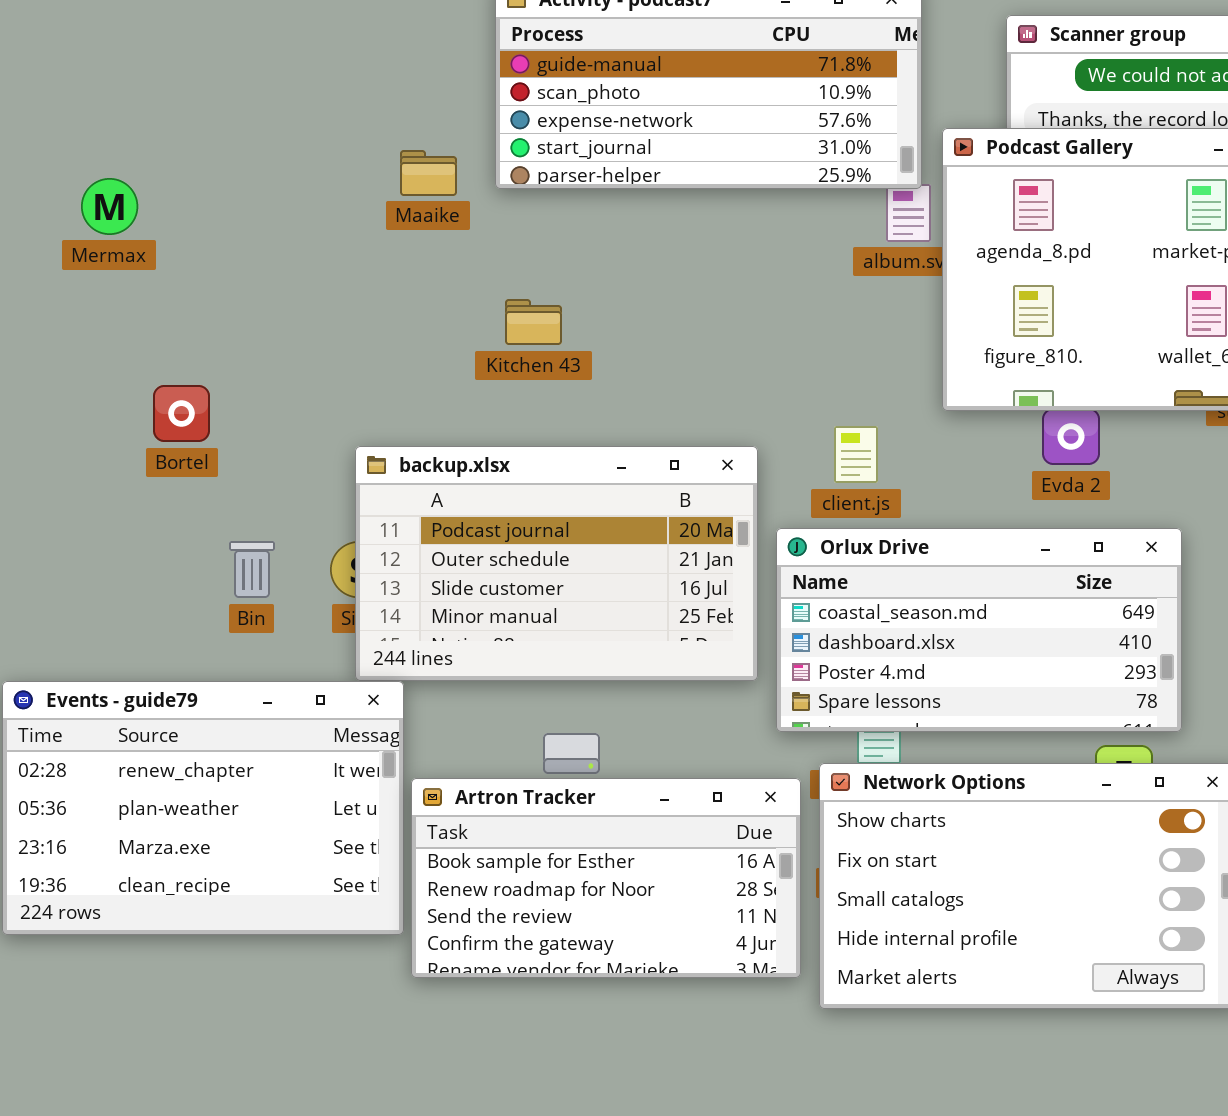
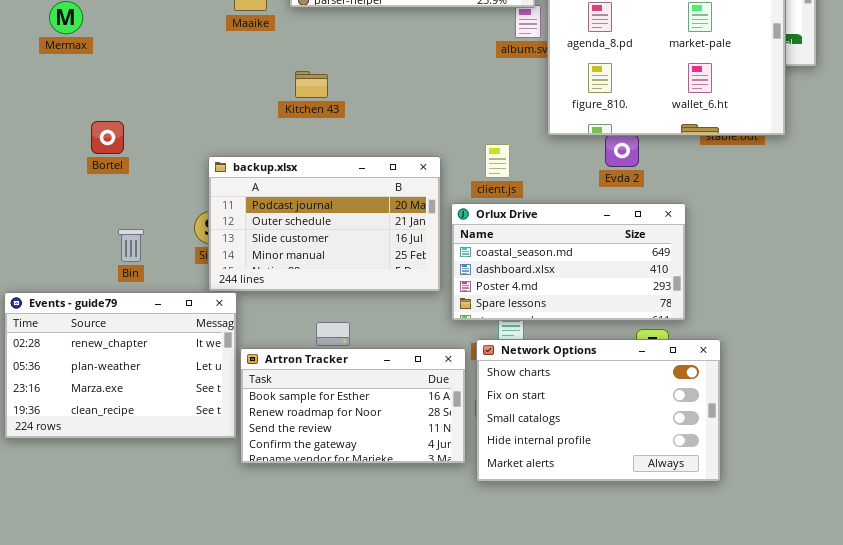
Bin: [229,541,275,598] -> [118,229,144,262], moved

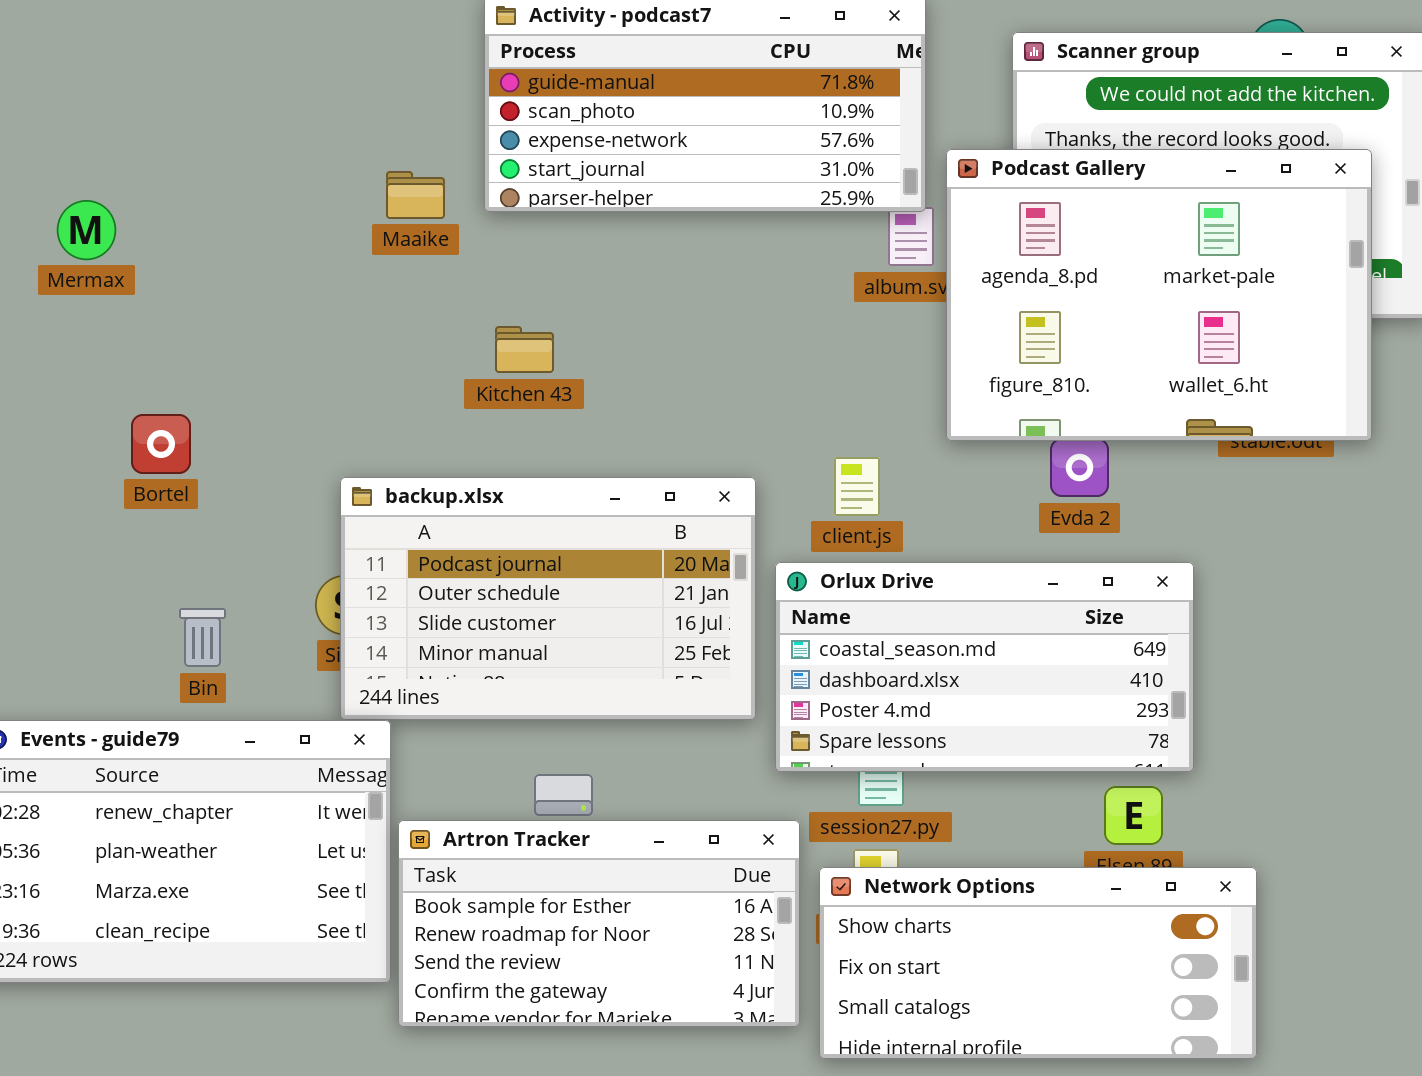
Network Options: [476,339,721,482] -> [819,867,1257,1059], resized

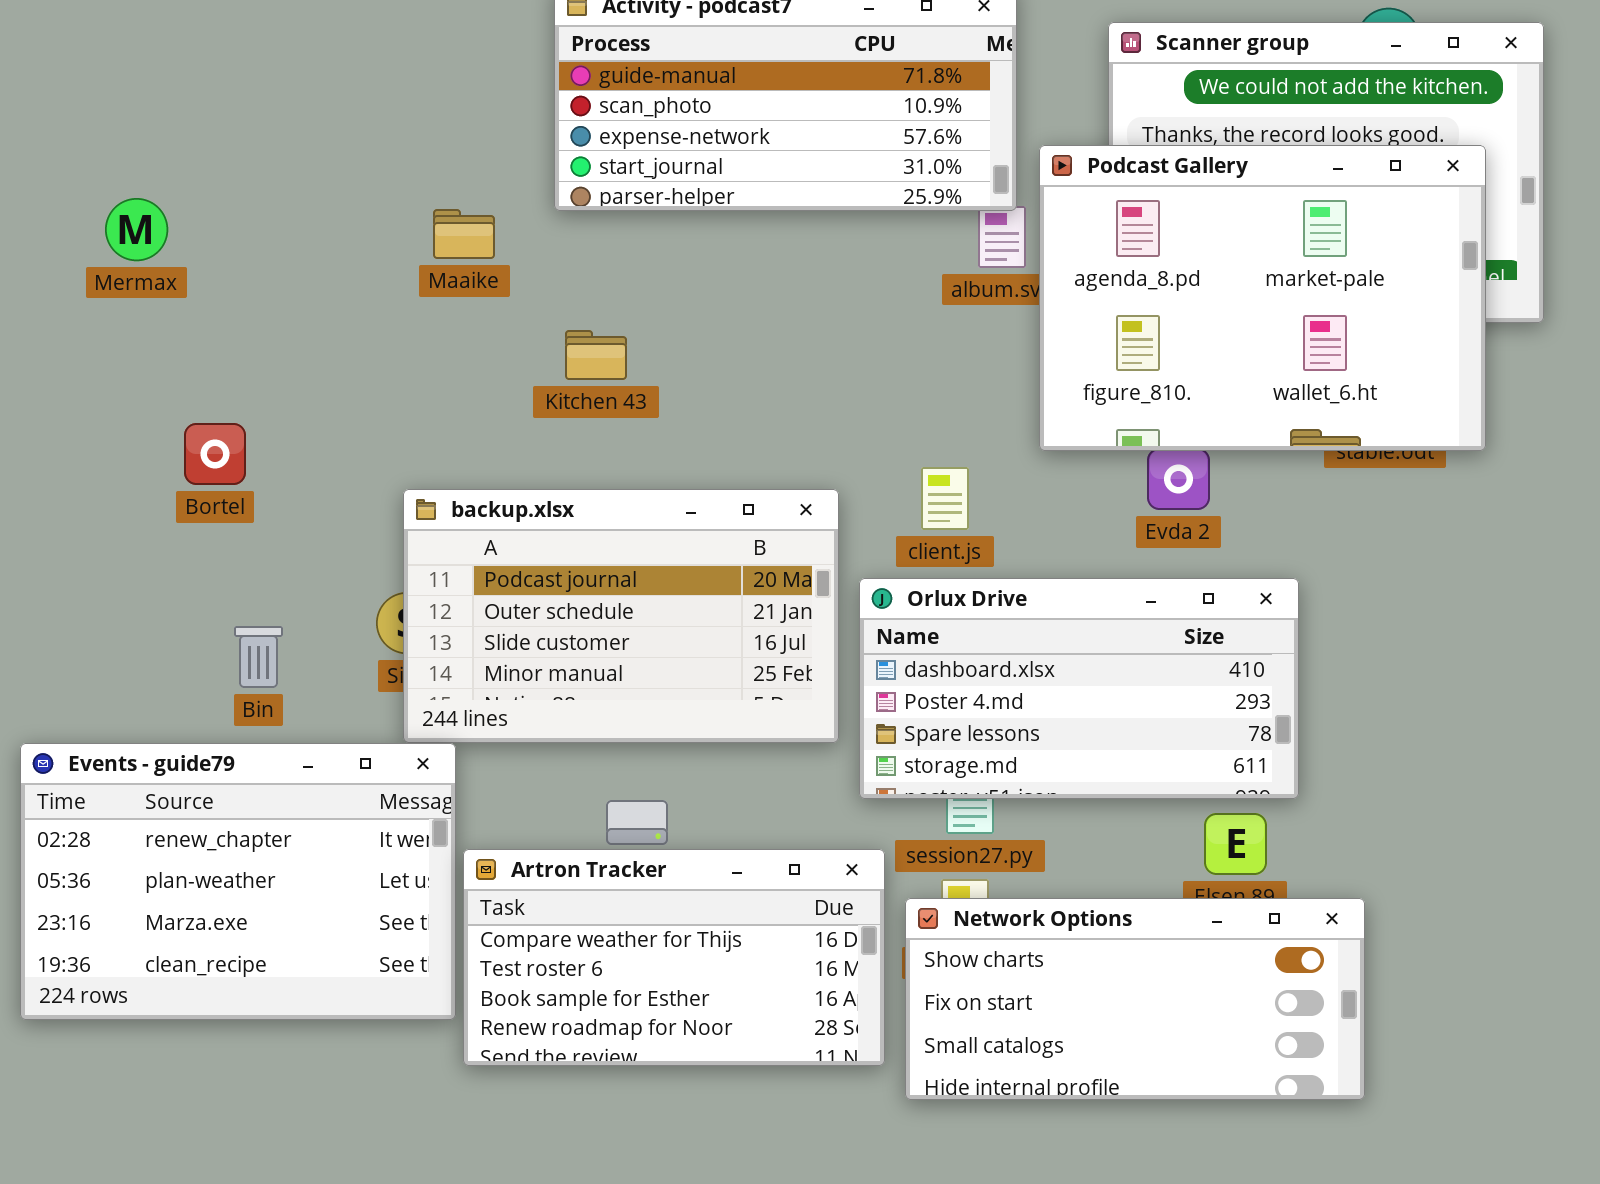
Maaike: [386,171,445,219] -> [433,209,495,259], moved
Orlux Drive: [775,562,1194,772] -> [859,578,1299,799], scrolled down 1 row
Artron Tracker: [398,820,800,1027] -> [463,849,885,1066], scrolled up 2 rows

